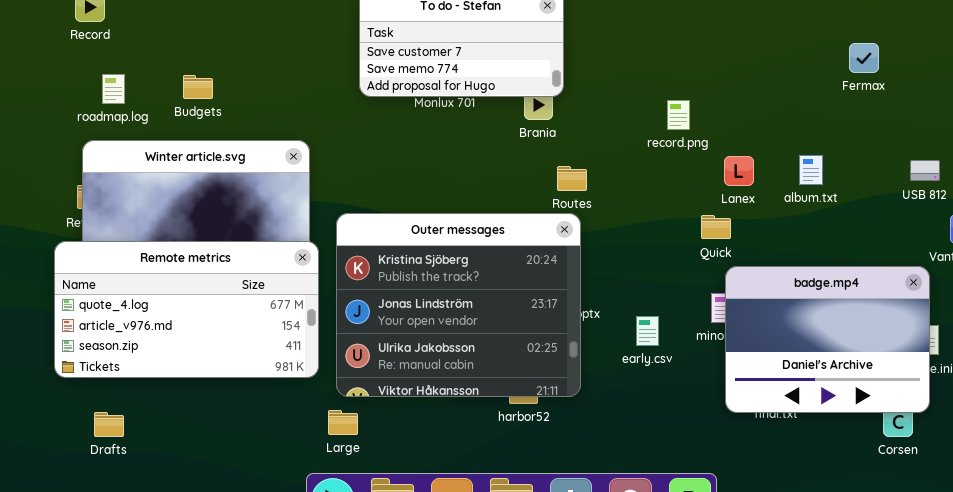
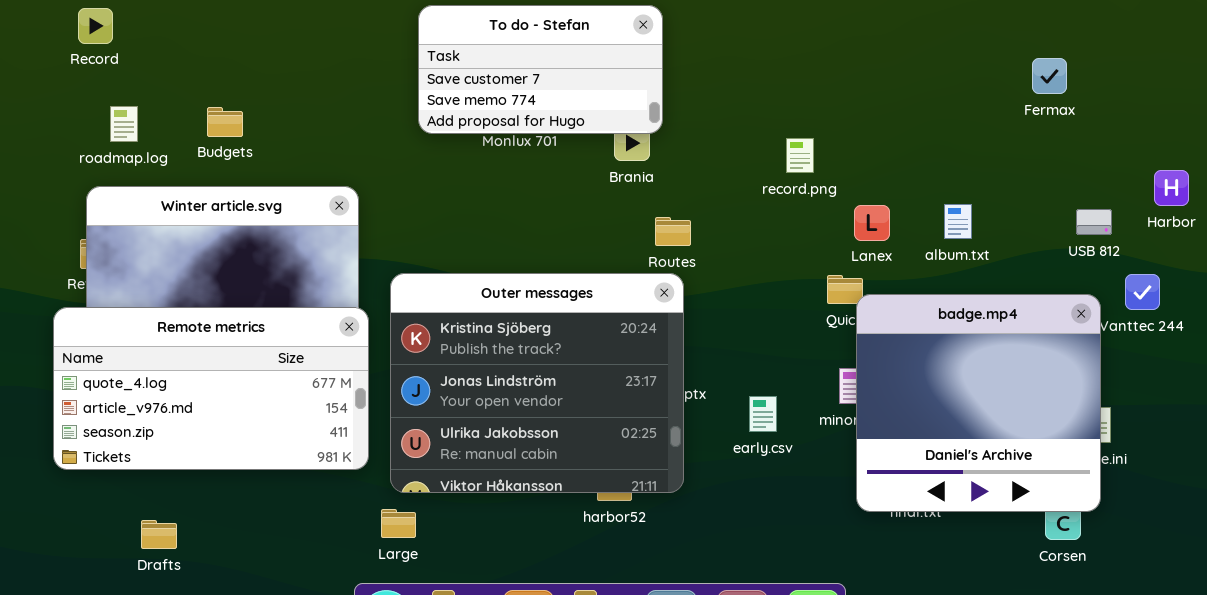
Fermax: [849,43,879,73] -> [1032,58,1067,94], moved
badge.mp4: [725,266,930,413] -> [856,294,1101,512], resized
Drafts: [94,412,124,437] -> [141,520,177,549], moved

